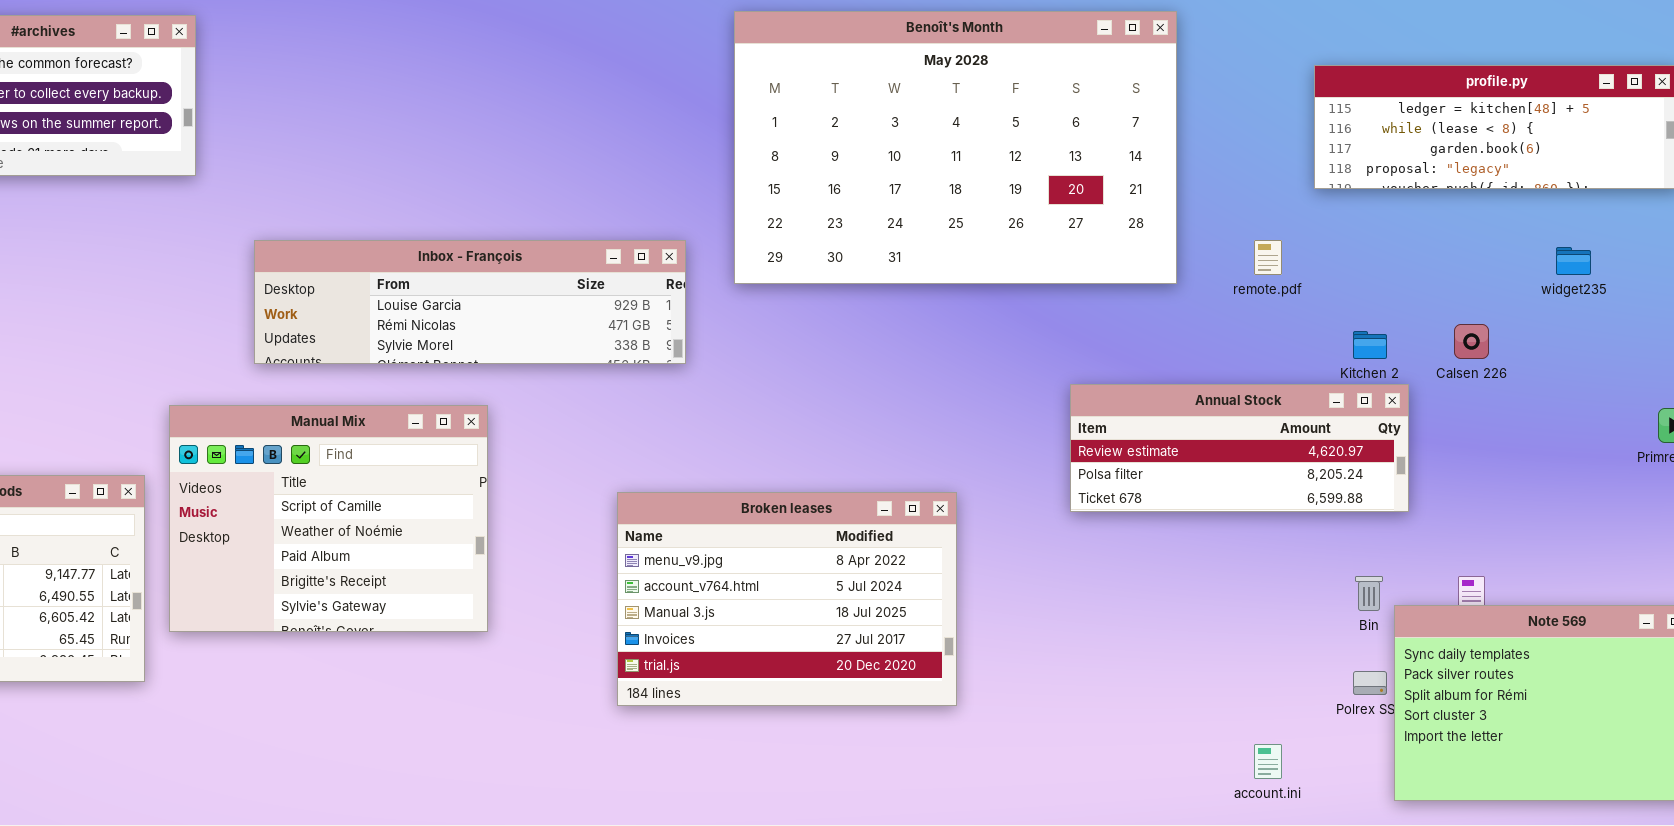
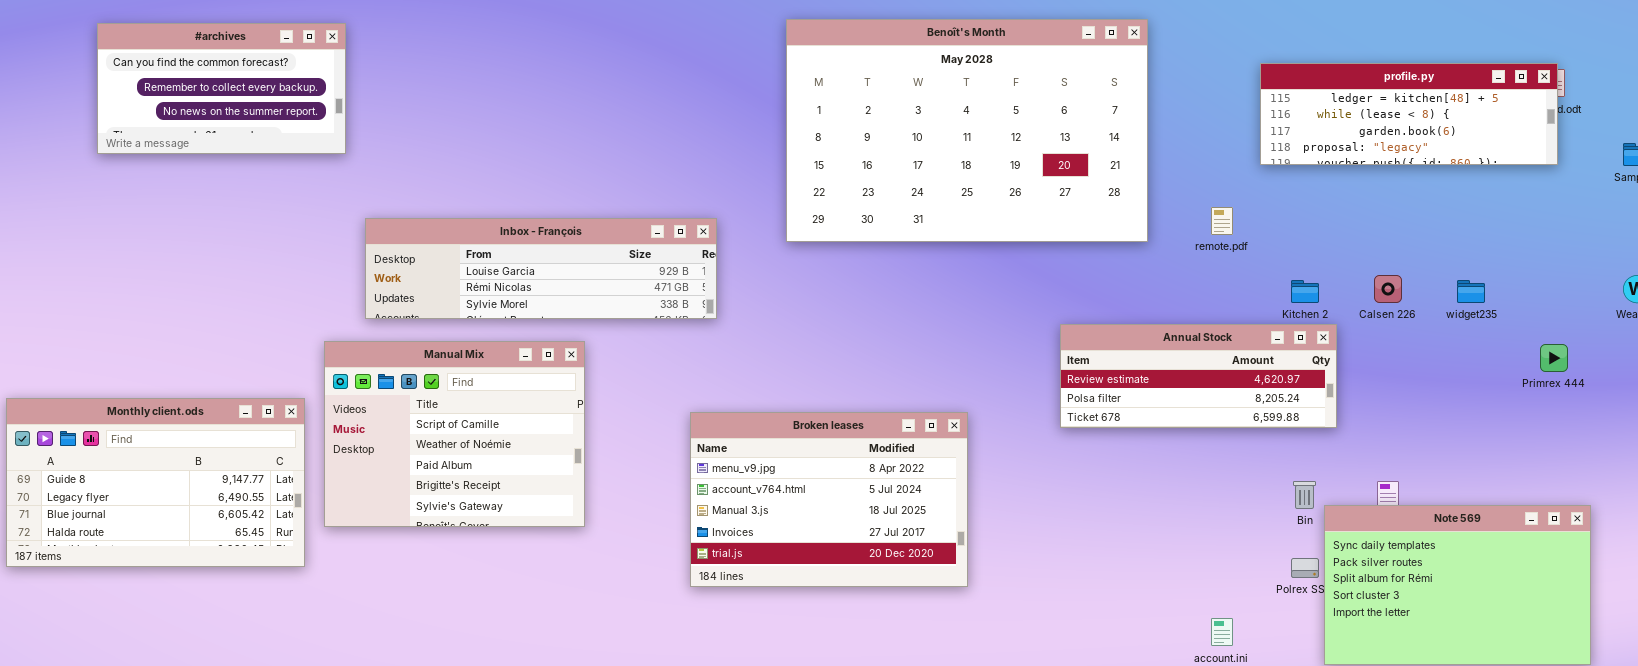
Inbox - François: [254,240,686,364] -> [365,218,717,319], moved
widget235: [1556,247,1591,275] -> [1457,280,1485,303], moved

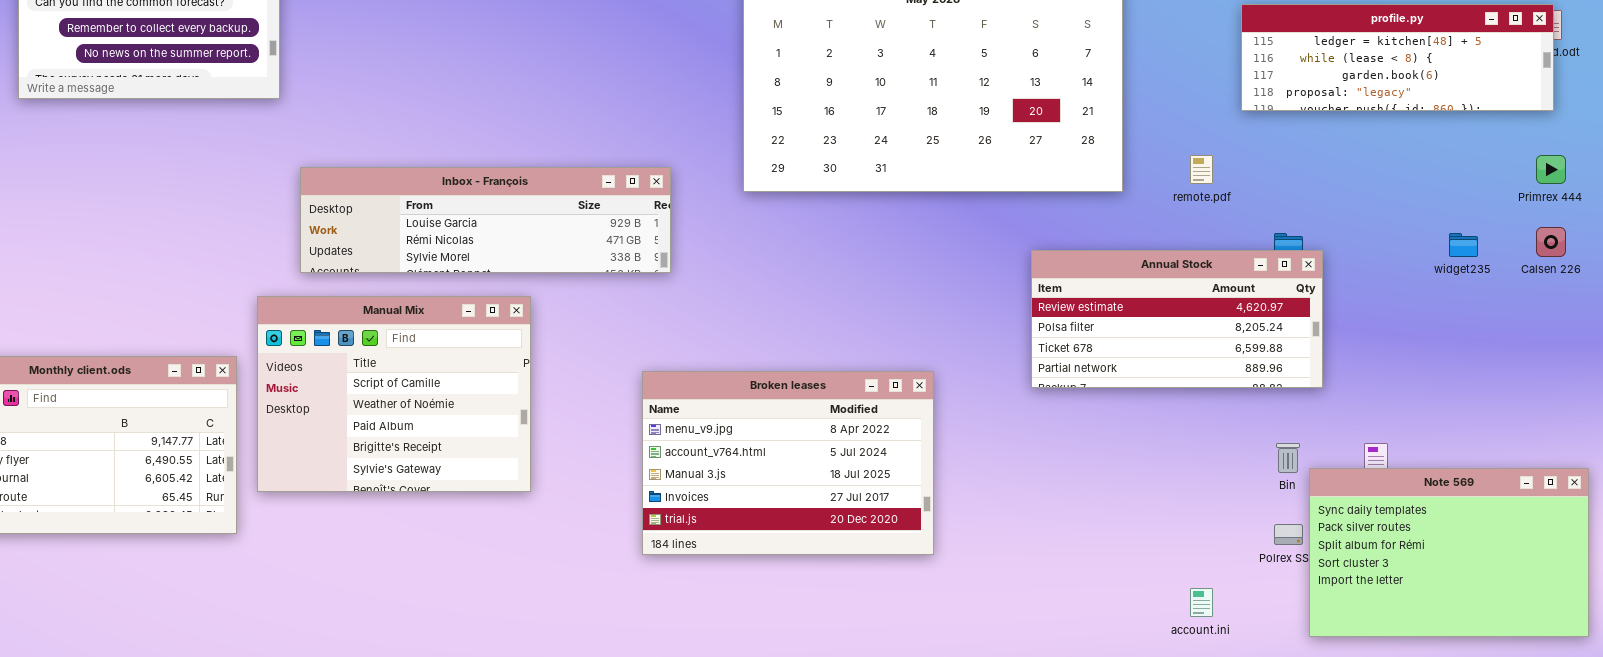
Calsen 226: [1374,275,1402,303] -> [1536,227,1566,257], moved
Annual Stock: [1060,324,1337,428] -> [1031,250,1323,388], resized
Primrex 444: [1540,344,1568,372] -> [1536,155,1566,184], moved

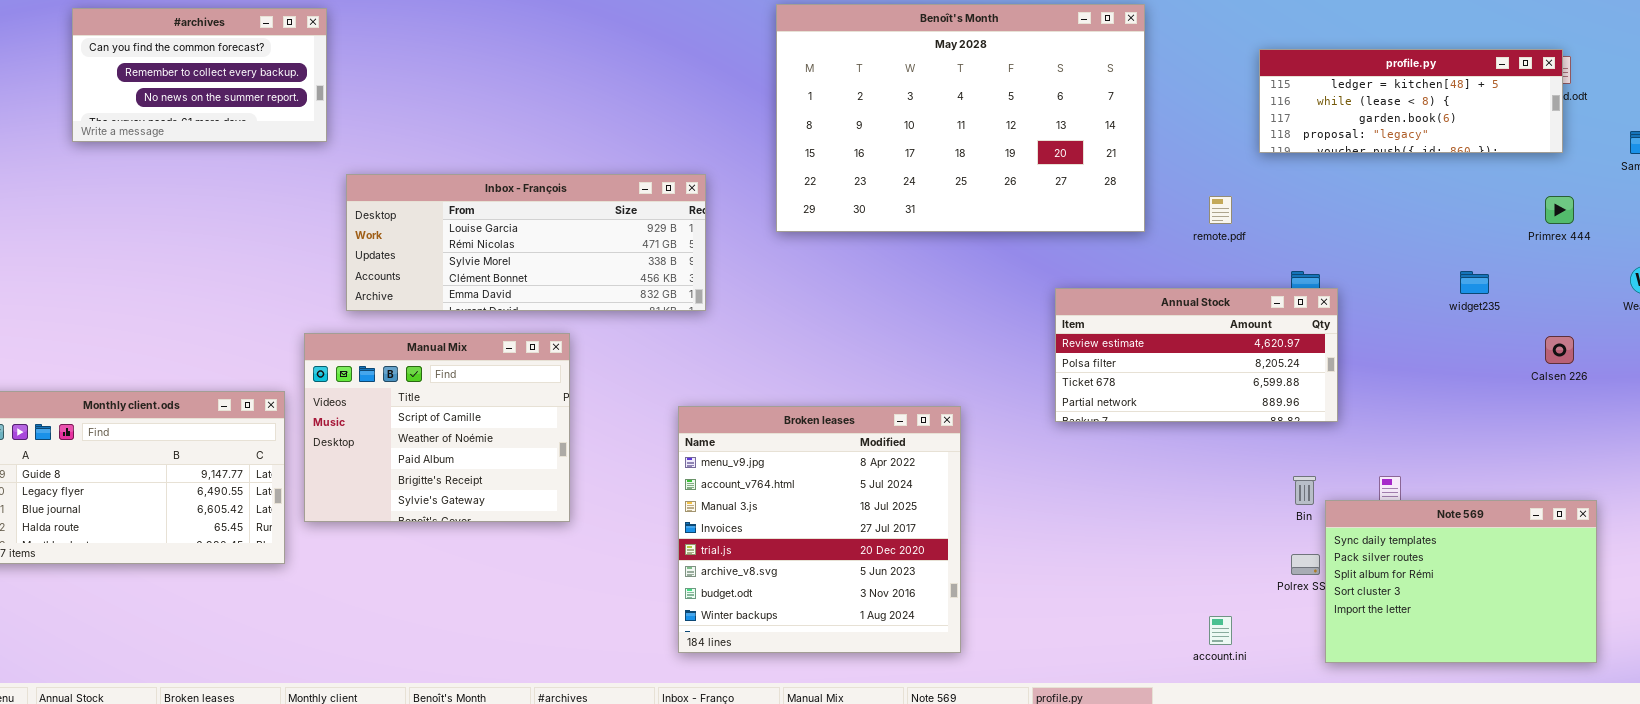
Inbox - François: [300,167,671,273] -> [346,174,706,311], resized
Calsen 226: [1536,227,1566,257] -> [1545,336,1574,364], moved
Broken leases: [642,371,934,555] -> [678,406,961,653], resized

